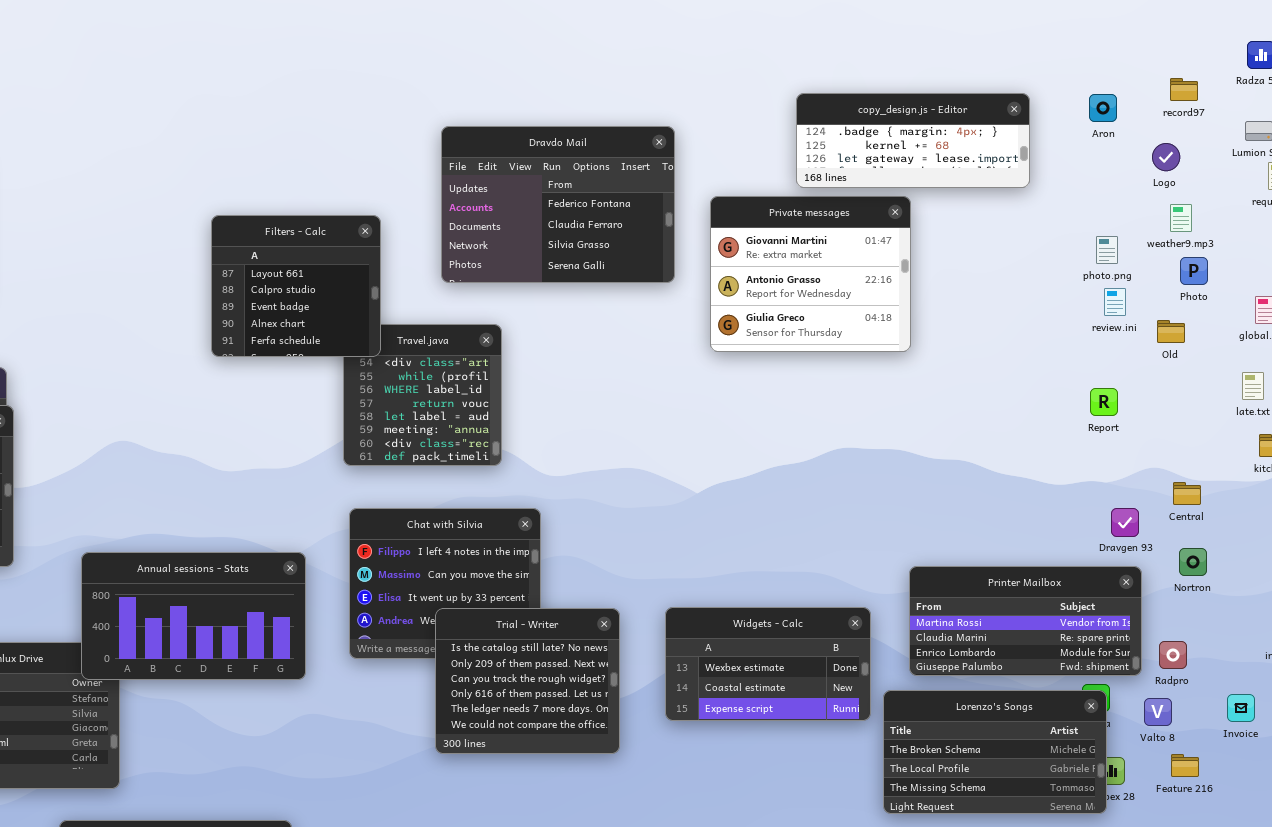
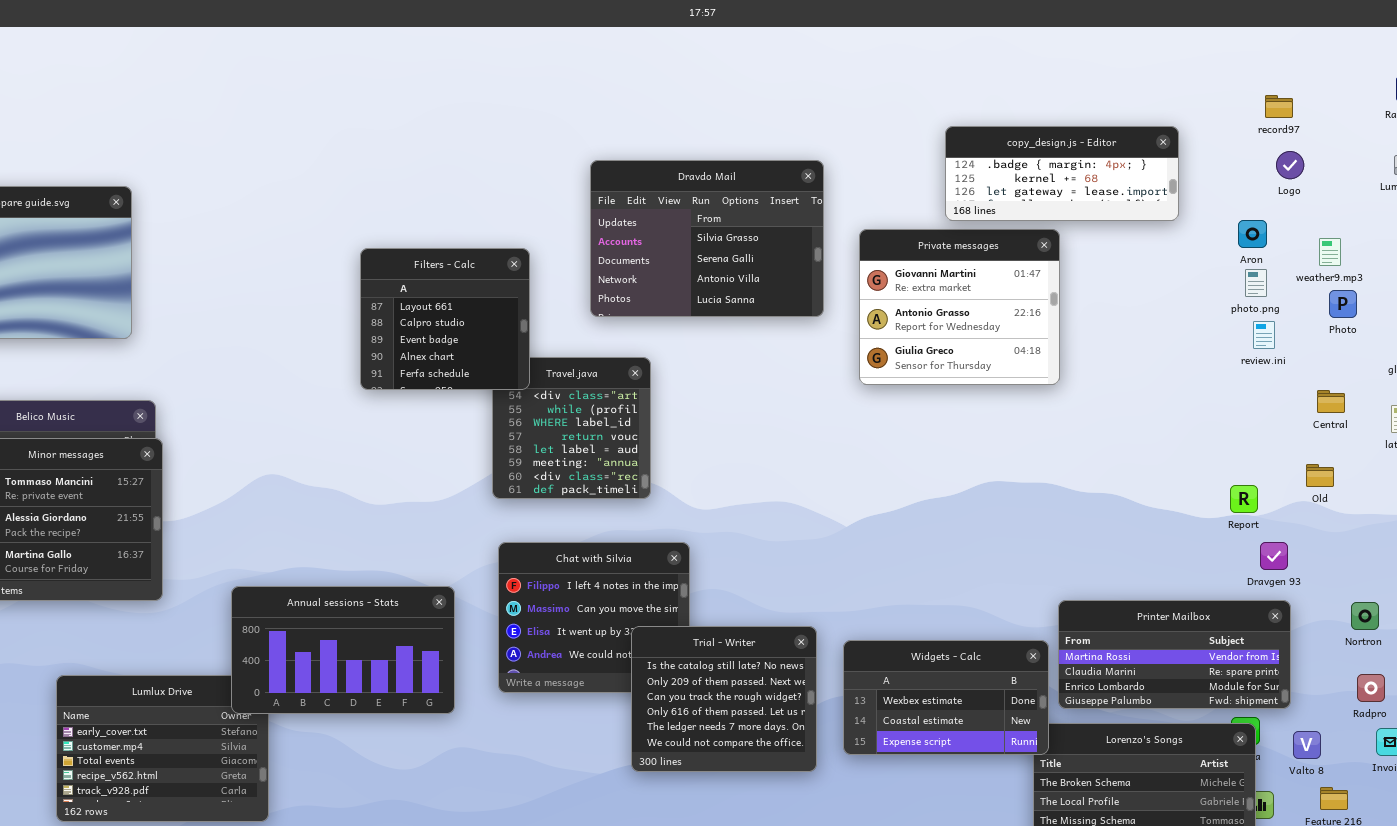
record97: [1170,78,1198,101] -> [1265,95,1293,118], moved
Aron: [1089,94,1117,122] -> [1238,220,1267,248], moved
Dravdo Mail: [441,126,675,283] -> [590,160,824,317], scrolled down 2 rows
Logo: [1152,143,1180,171] -> [1276,151,1304,179], moved
Old: [1157,320,1185,343] -> [1306,464,1334,487], moved
Report: [1090,388,1118,416] -> [1230,485,1258,513], moved
Central: [1173,482,1201,505] -> [1317,390,1345,413], moved
Nortron: [1179,548,1207,576] -> [1351,602,1379,630], moved
Widgets - Calc: [665,607,871,721] -> [843,640,1049,755], moved
Trial - Writer: [435,608,620,754] -> [631,626,817,772], moved
Radpro: [1159,641,1187,669] -> [1357,674,1385,702], moved

